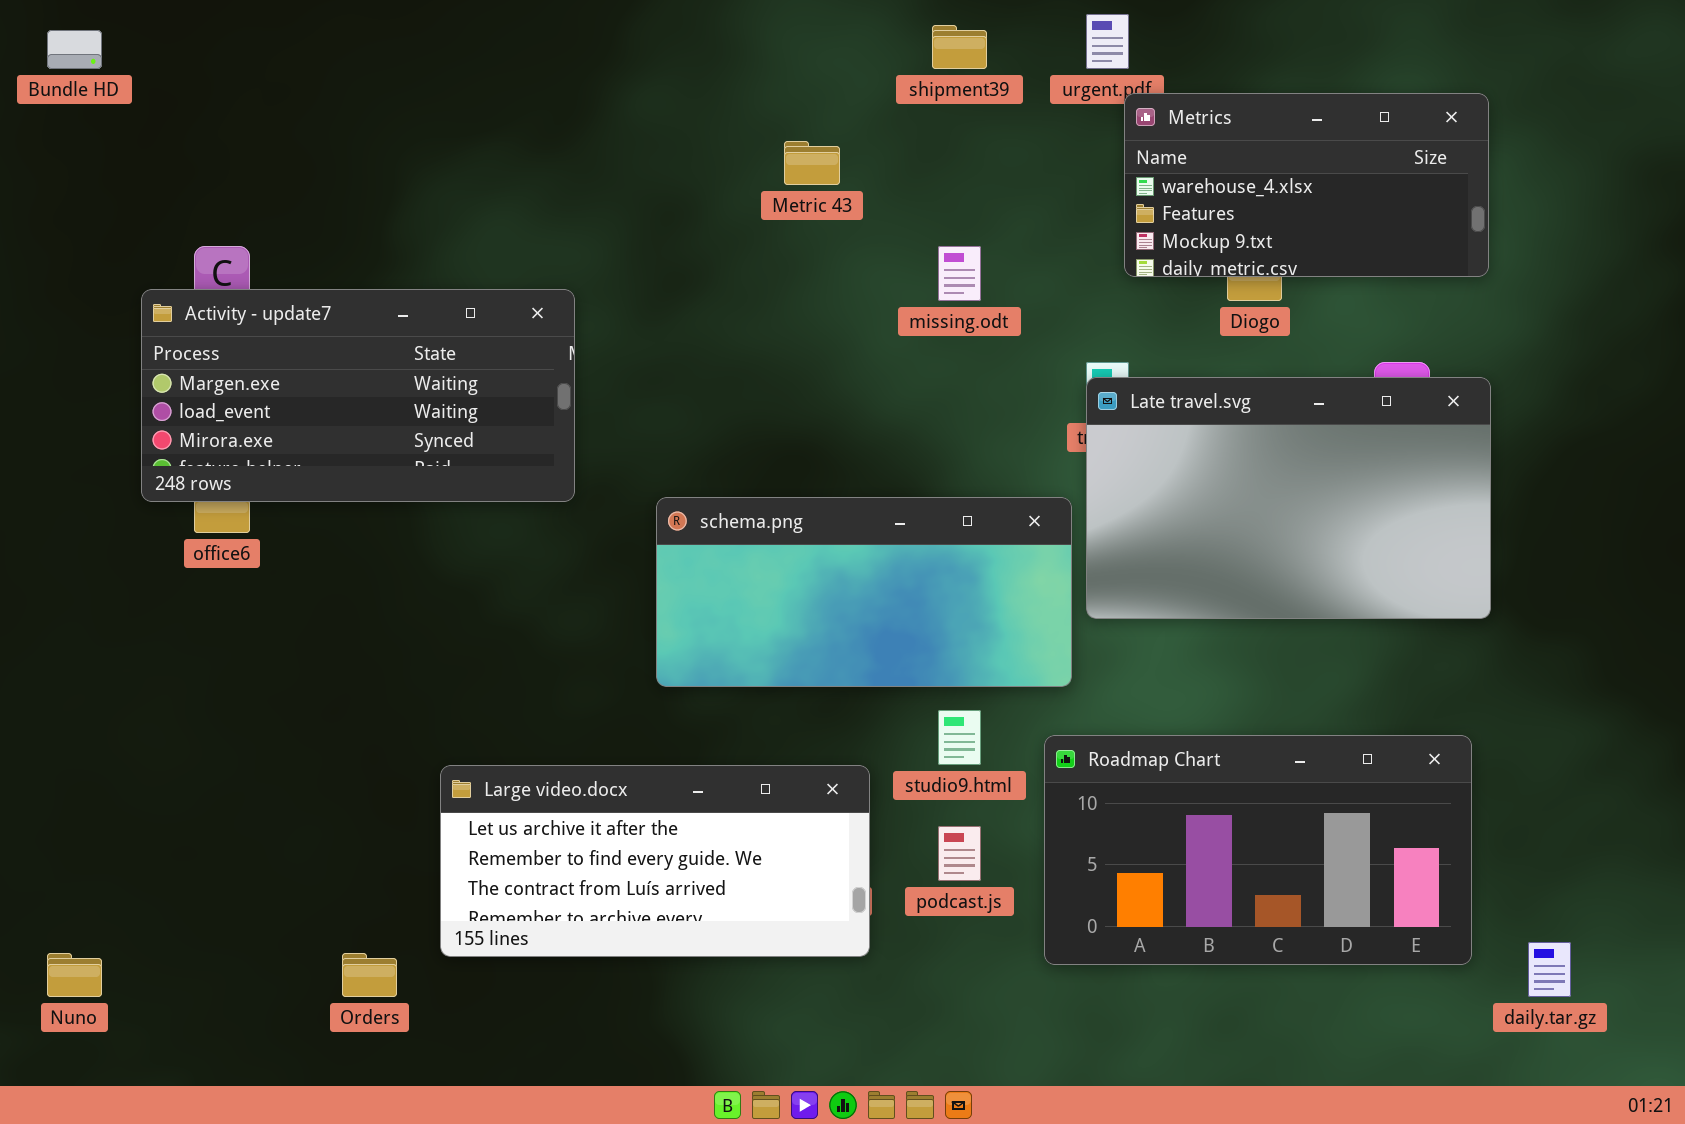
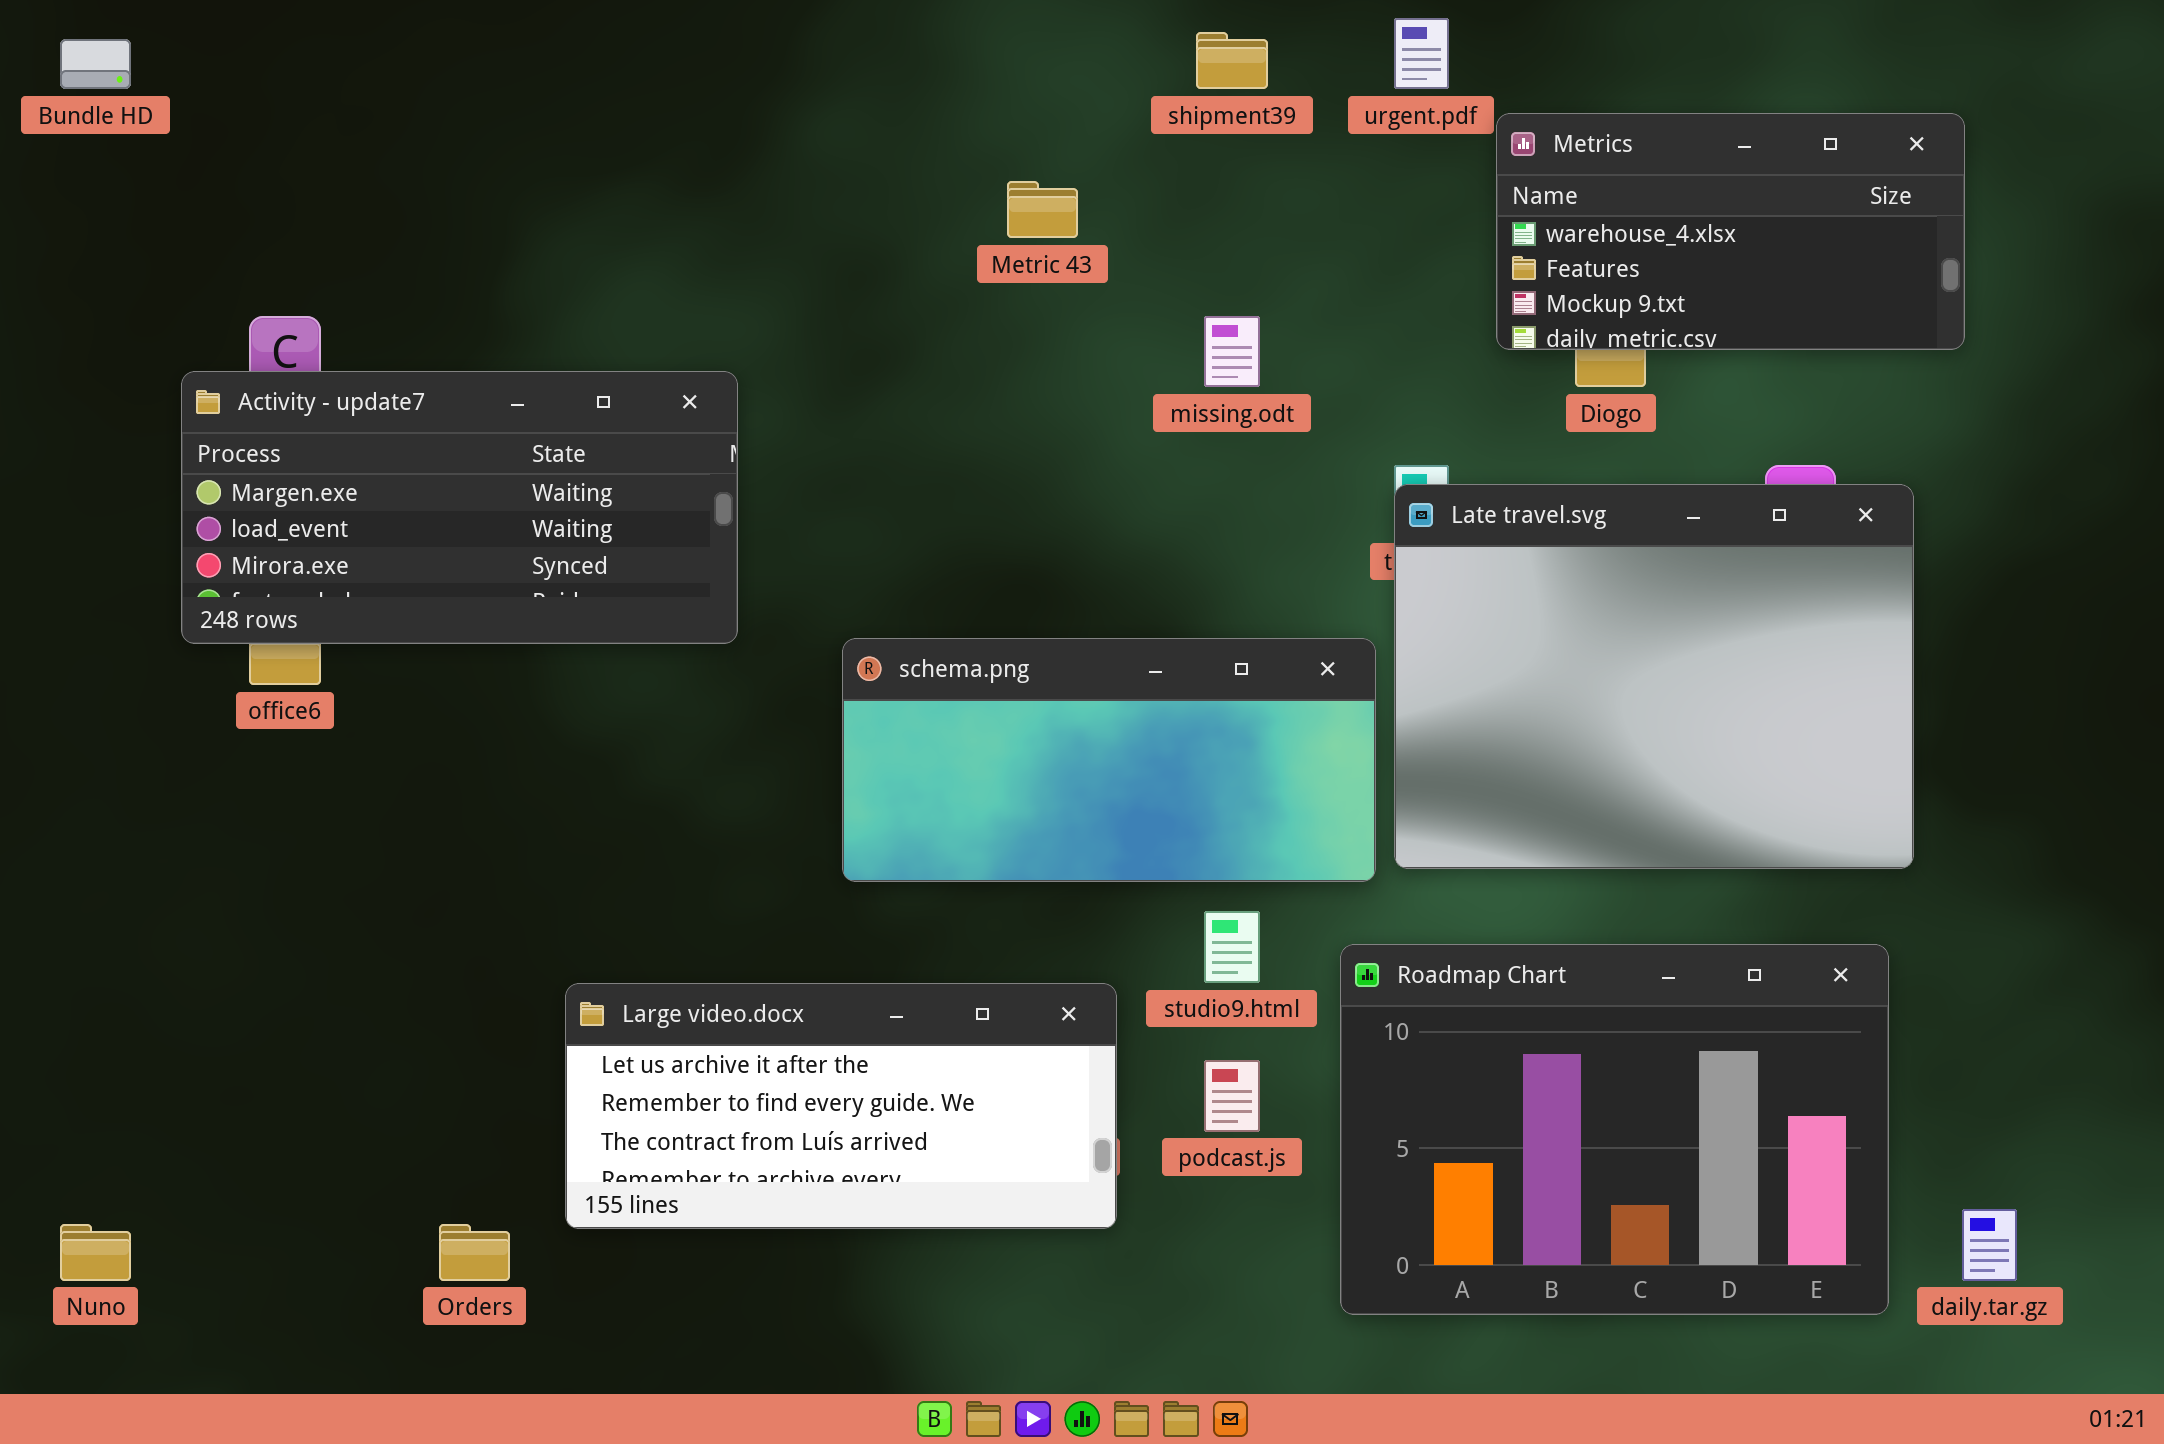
Metrics: [1124,93,1489,277] -> [1496,113,1965,350], moved
Late travel.svg: [1086,377,1491,619] -> [1394,484,1914,869], resized
Roadmap Chart: [1044,735,1472,965] -> [1340,944,1889,1315], resized

